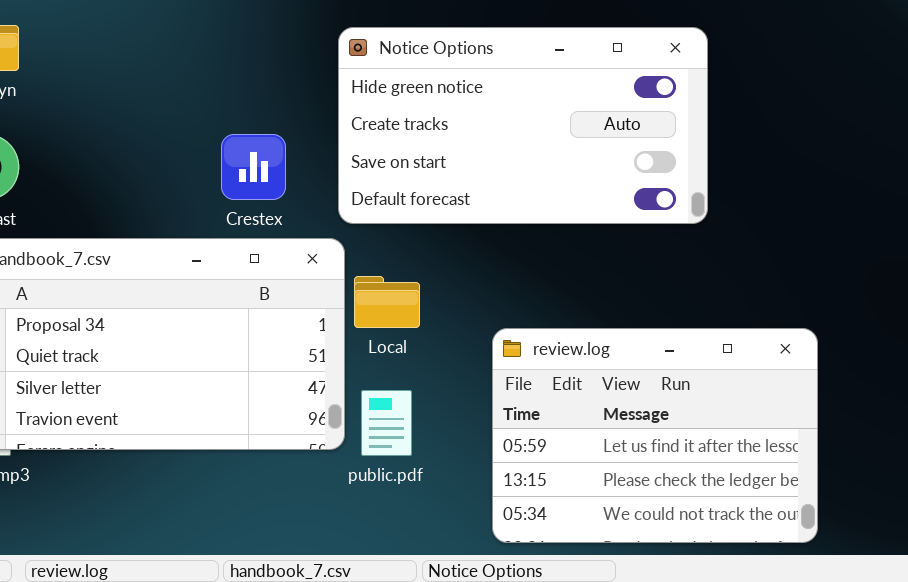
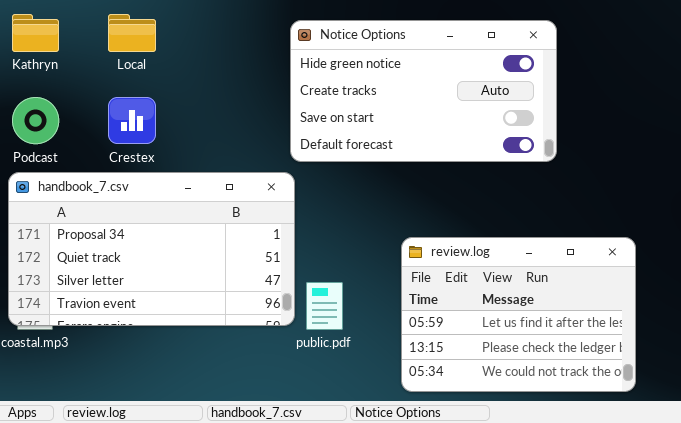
Crestex: [221,134,286,200] -> [108,97,156,144], moved
Local: [354,276,420,328] -> [108,14,156,52], moved

